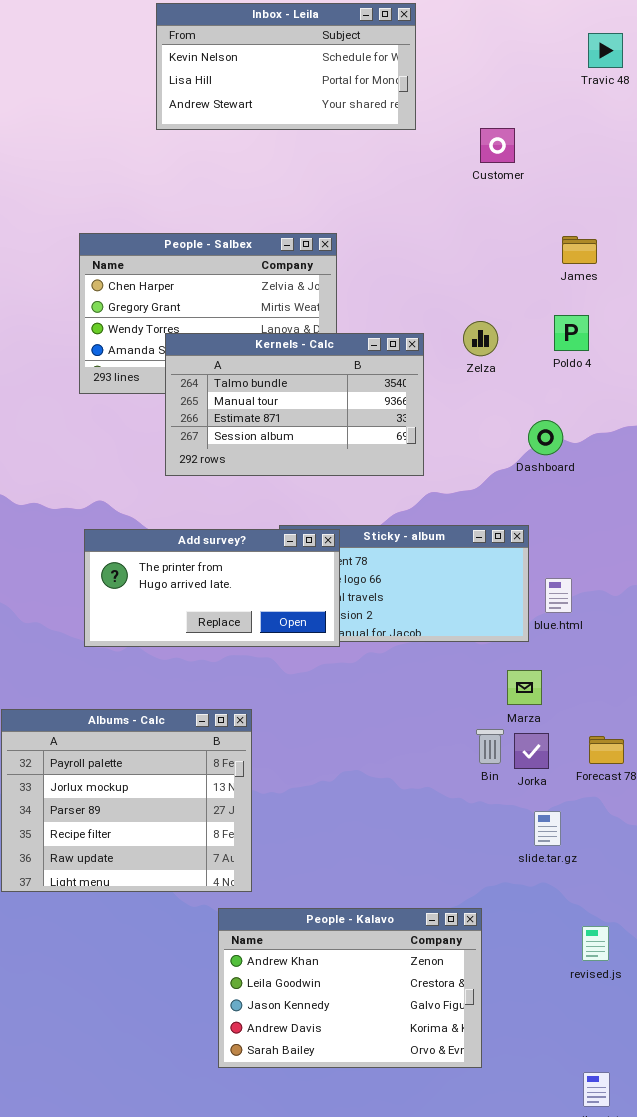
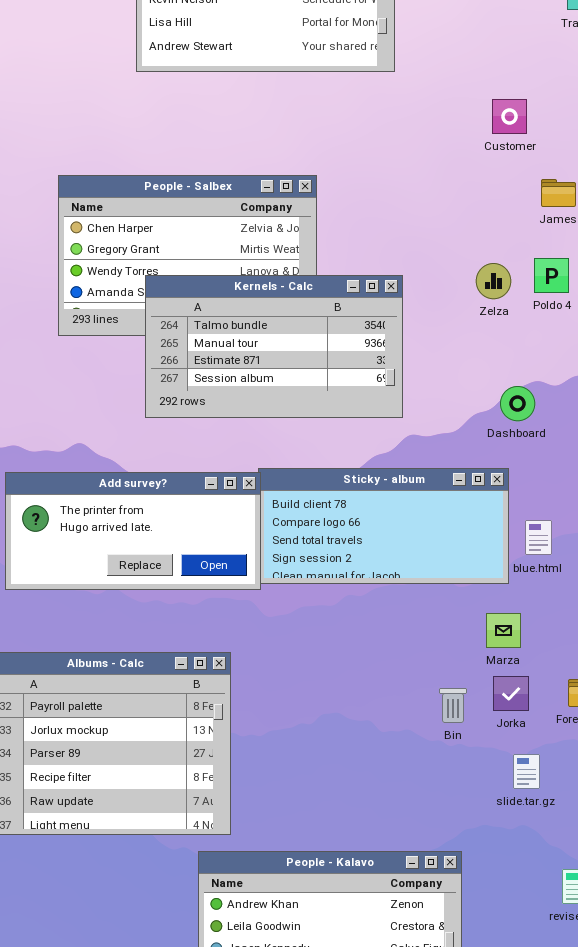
Customer: [480,128,515,163] -> [492,99,527,134], moved
Zelza: [463,321,498,356] -> [476,263,511,299], moved
Dashboard: [528,420,563,455] -> [500,386,535,421], moved
Add survey?: [84,529,340,647] -> [5,472,261,590], moved
Bin: [476,729,504,764] -> [439,688,467,723], moved

